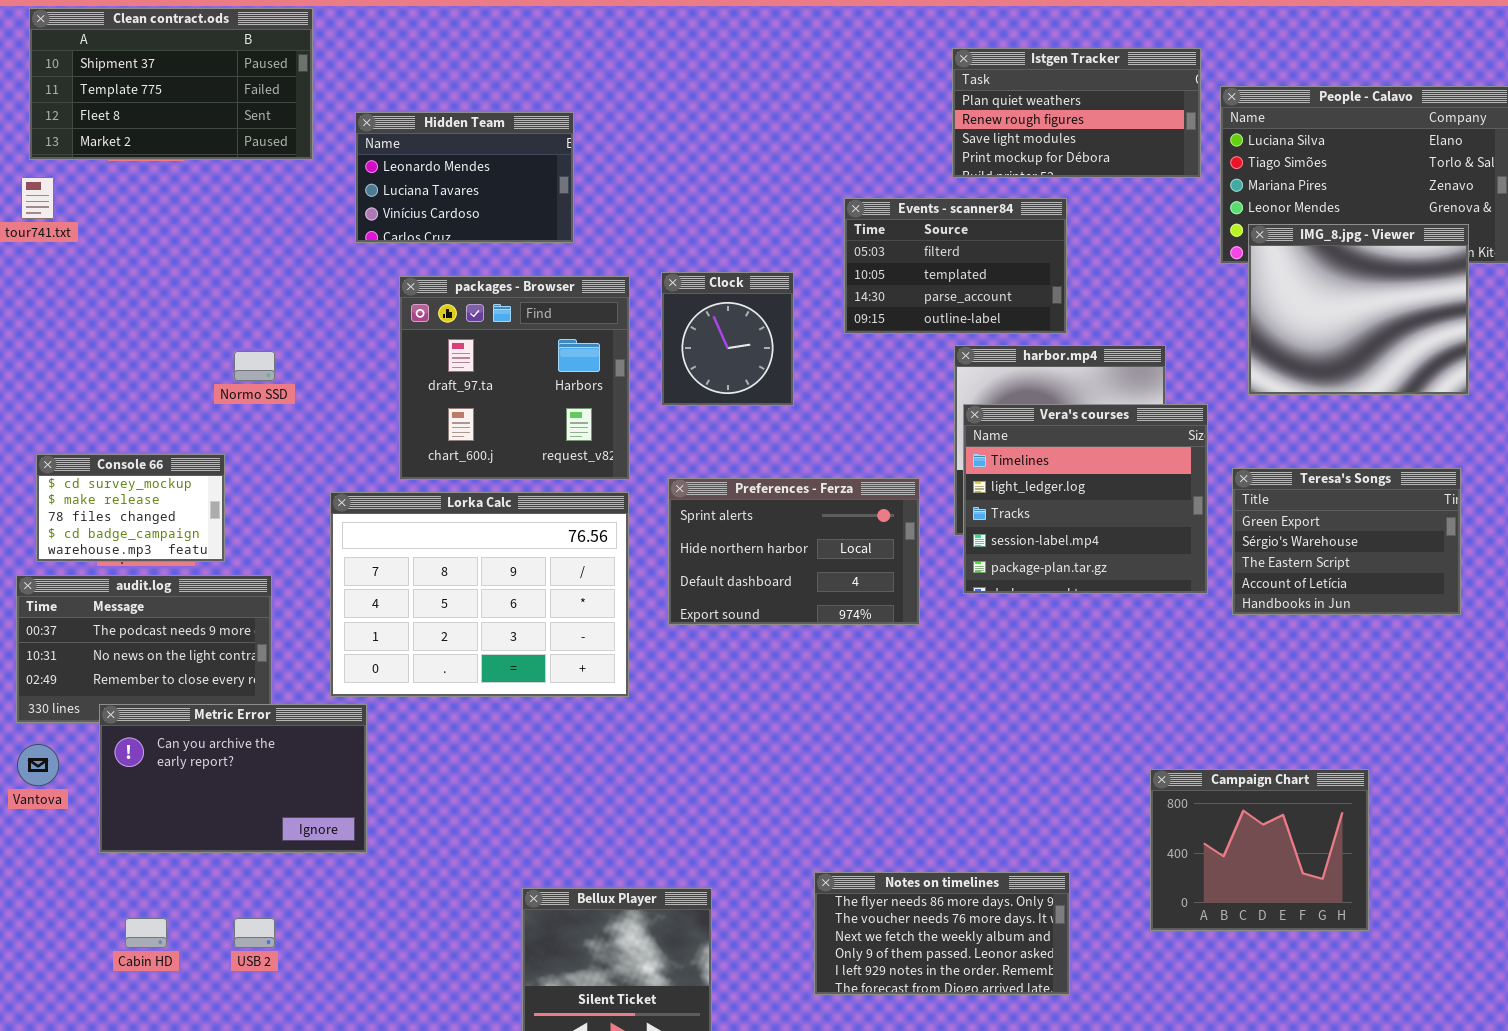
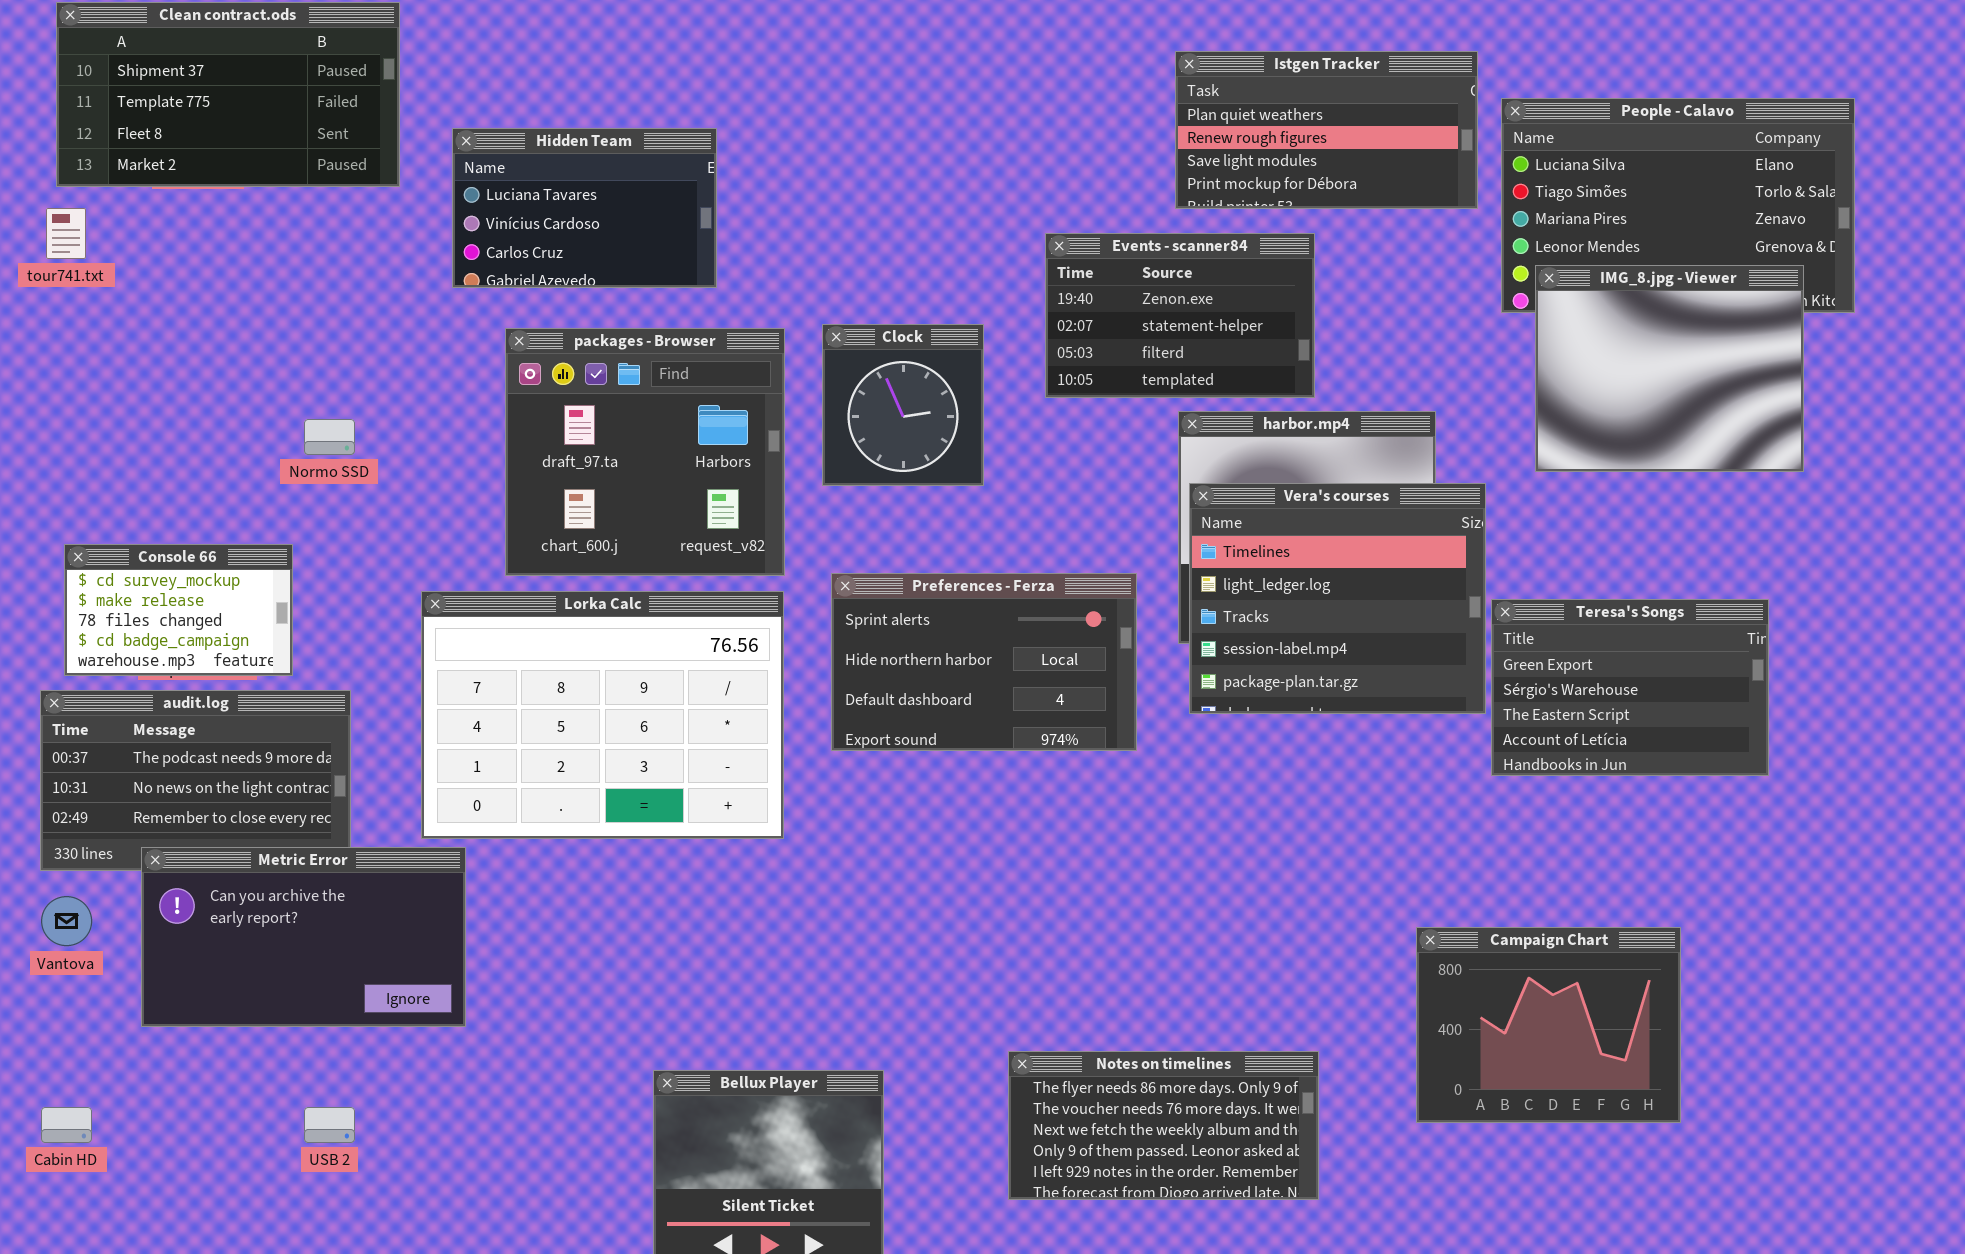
Hidden Team: [355,112,574,243] -> [452,128,717,288], scrolled down 1 row
Events - scanner84: [844,198,1067,334] -> [1045,233,1315,398], scrolled up 2 rows
Teresa's Songs: [1232,468,1461,615] -> [1491,599,1769,776], moved
Cabin HD: [125,918,167,948] -> [41,1107,92,1143], moved

